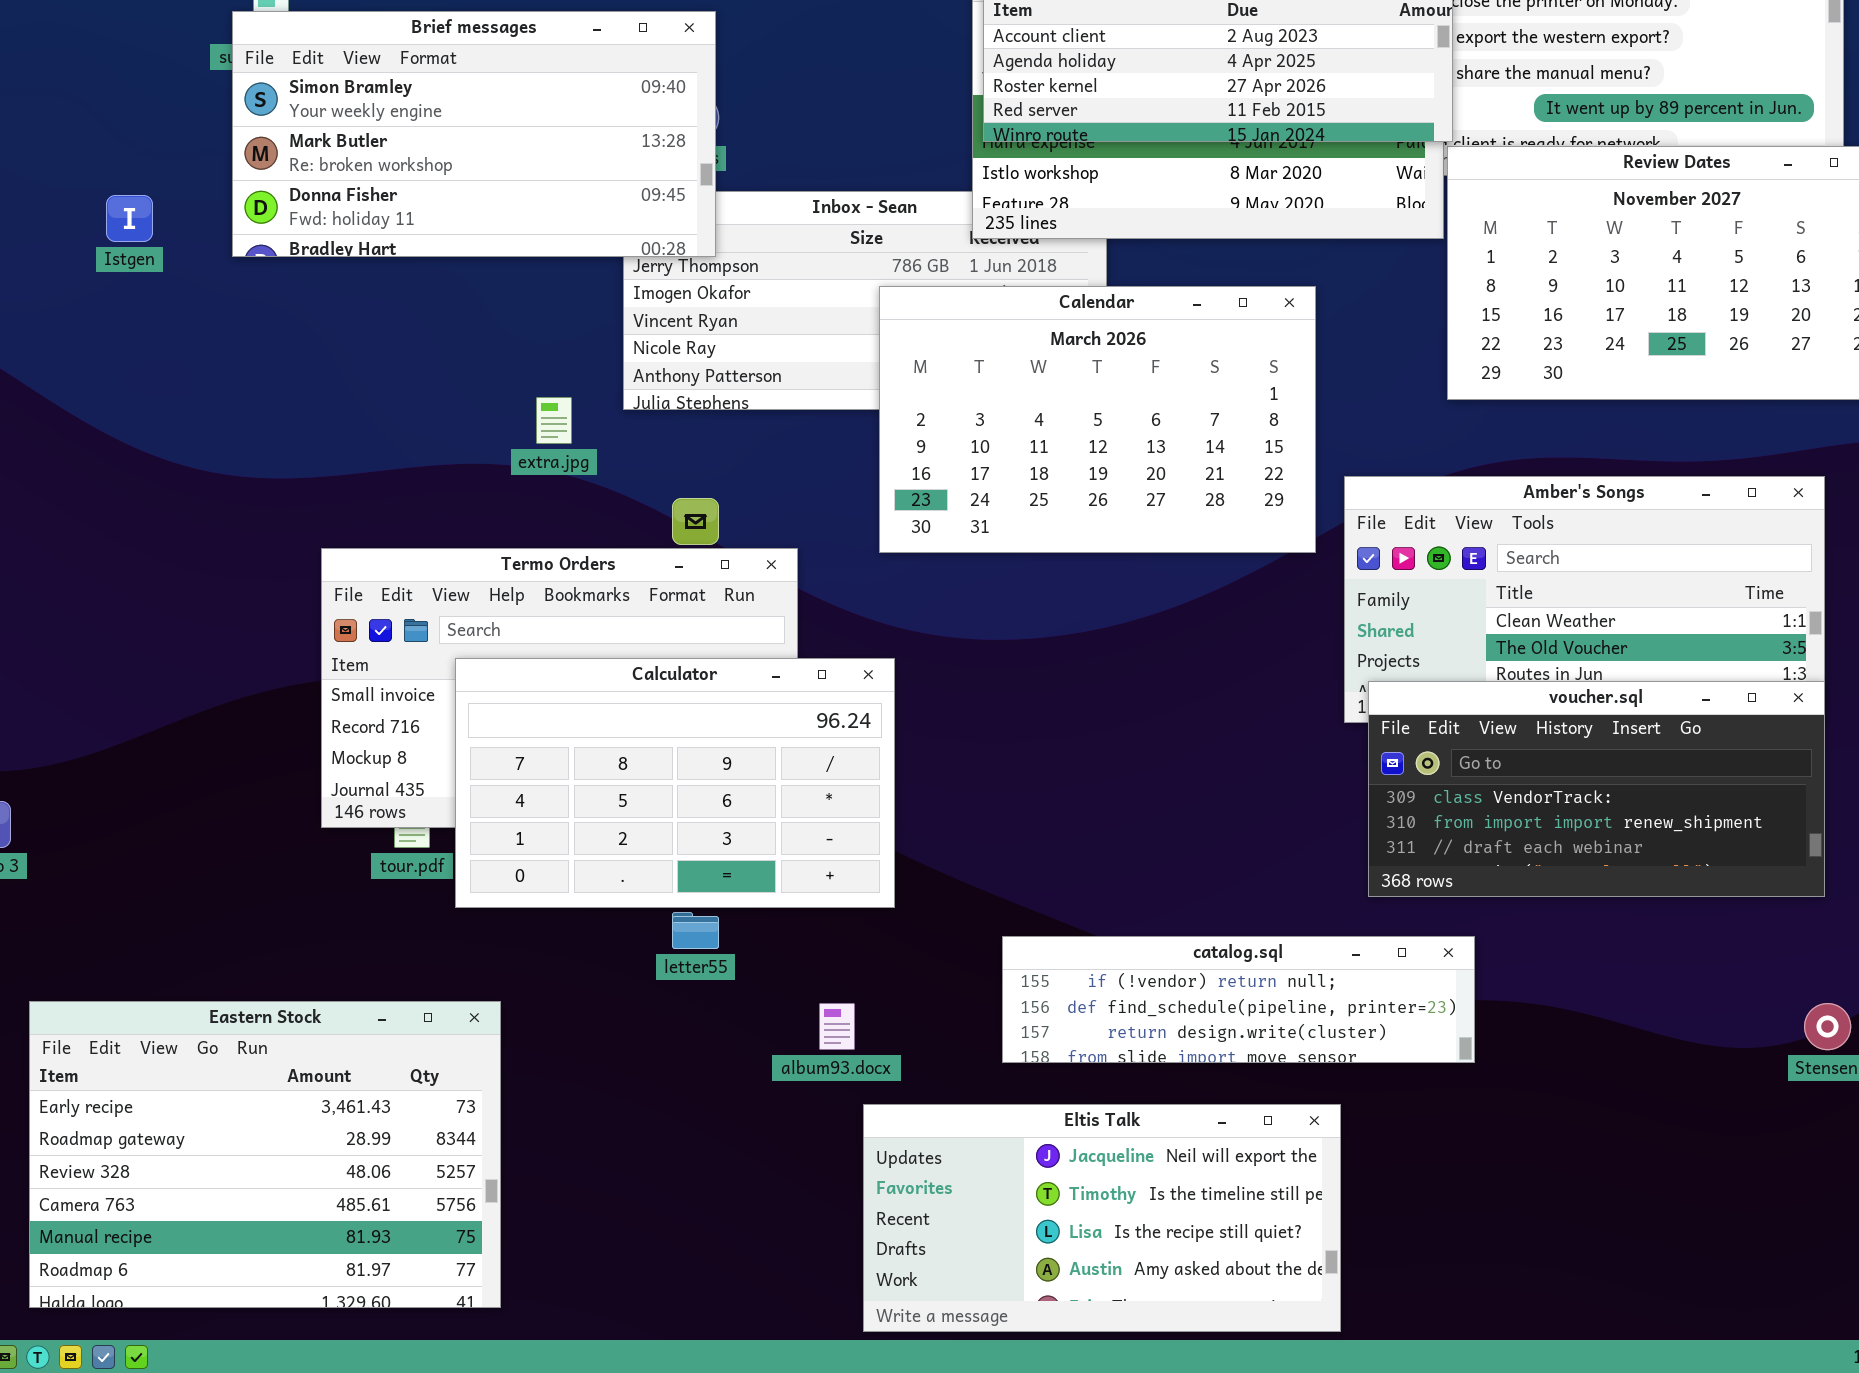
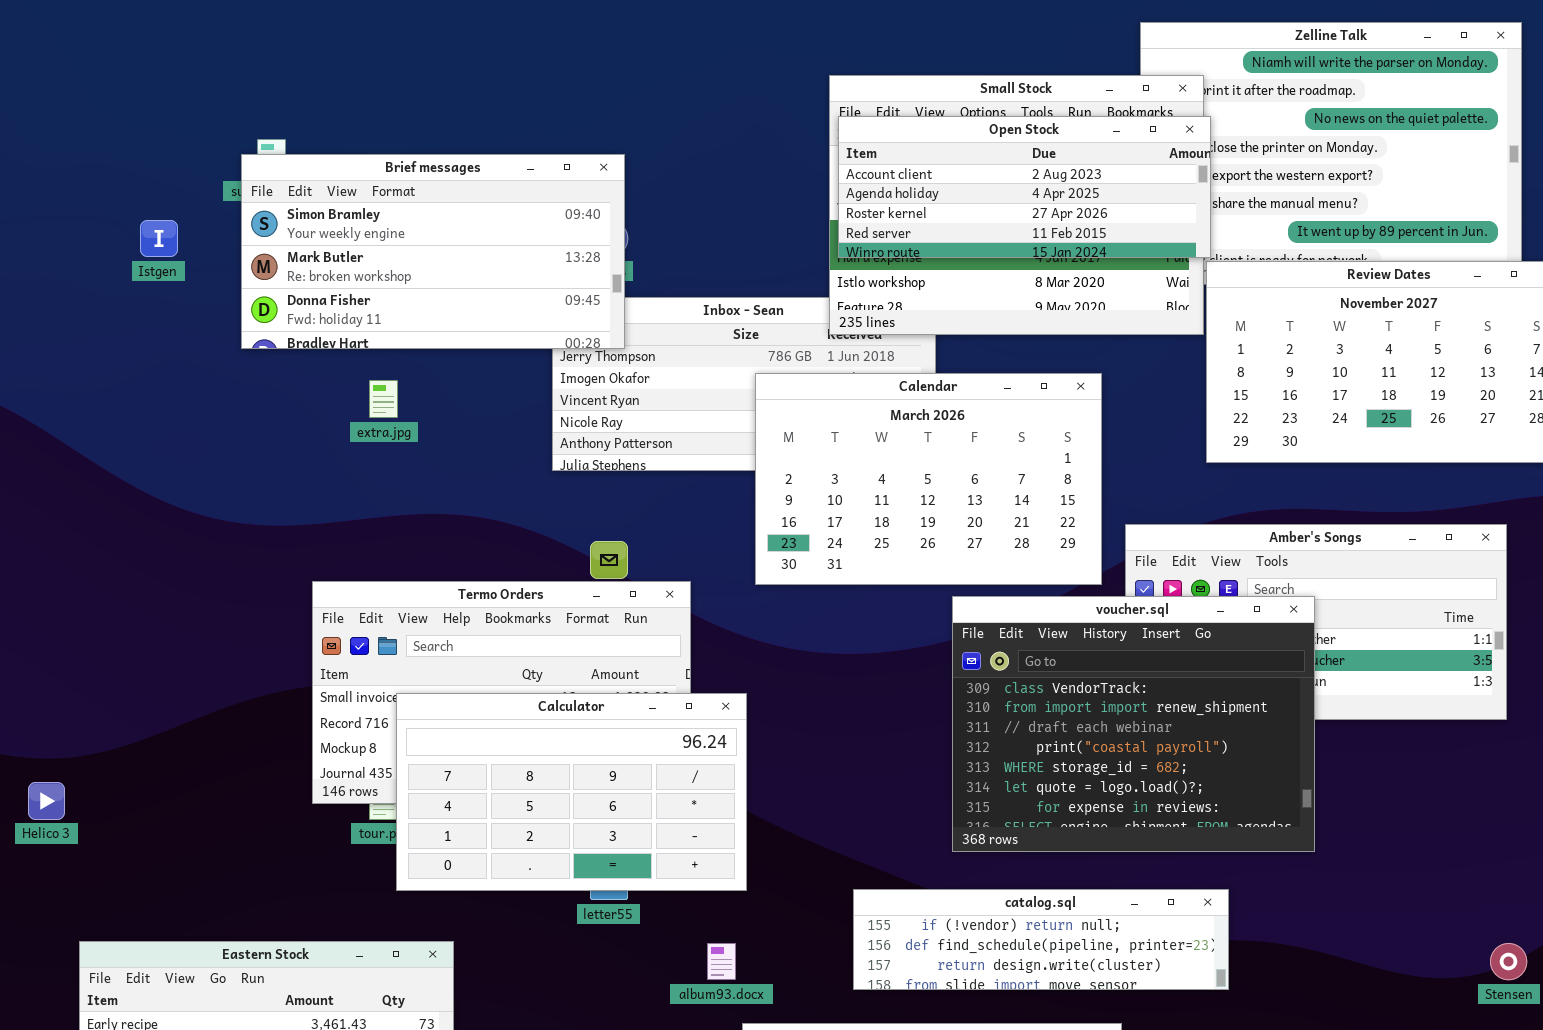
Istgen: [106,195,153,242] -> [140,220,178,257], moved
extra.jpg: [536,397,572,444] -> [369,380,398,418], moved
Calculator: [455,658,895,908] -> [396,693,747,891], moved
voucher.sql: [1368,681,1825,897] -> [952,596,1315,852], moved, resized

